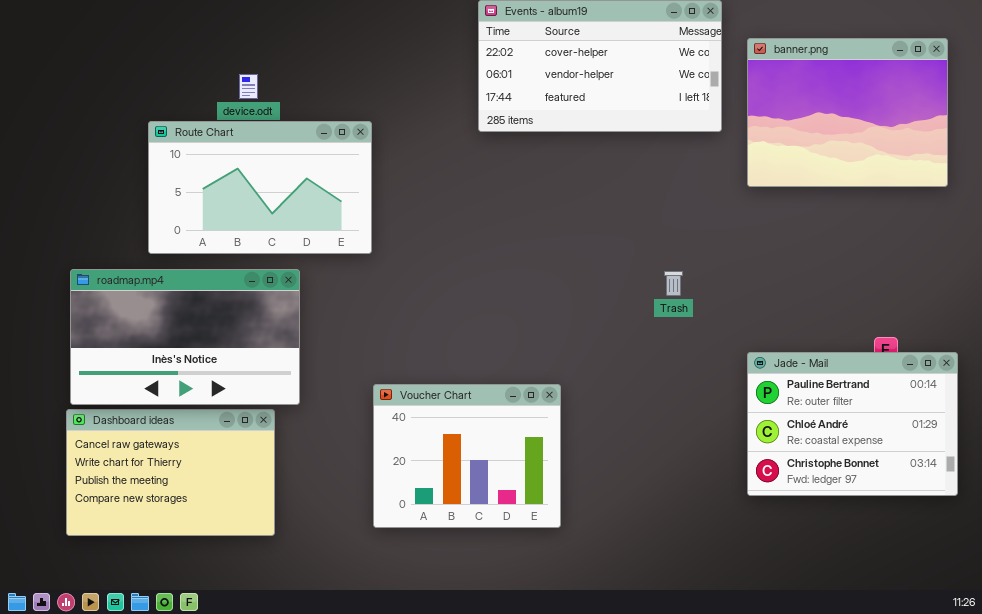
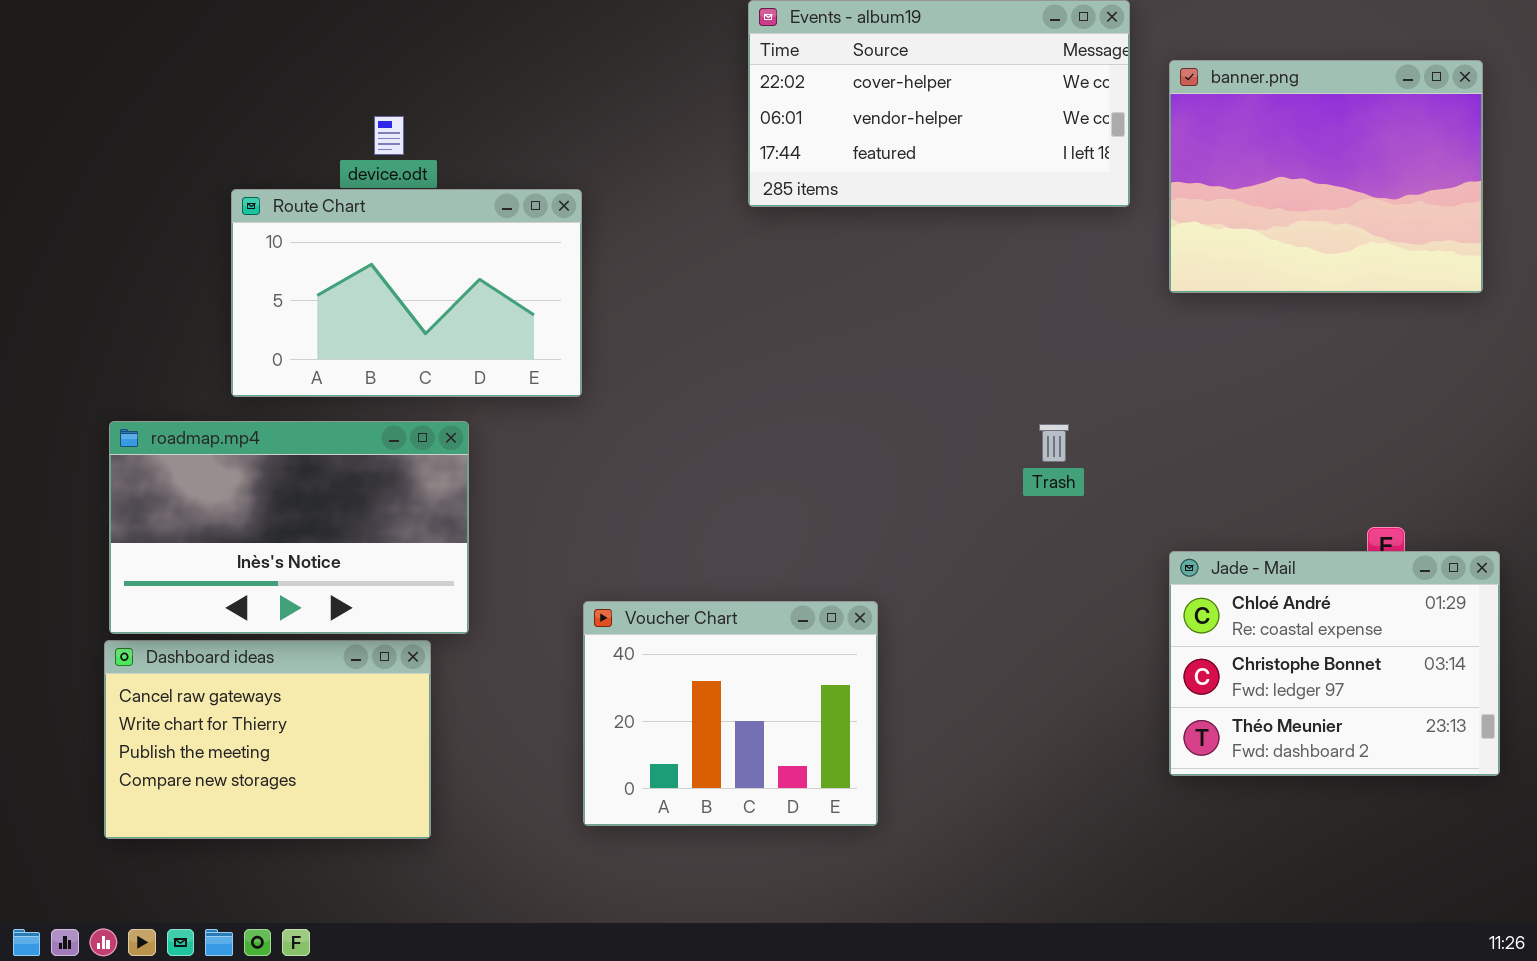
Jade - Mail: [747,352,958,496] -> [1169,551,1500,776], scrolled down 1 row

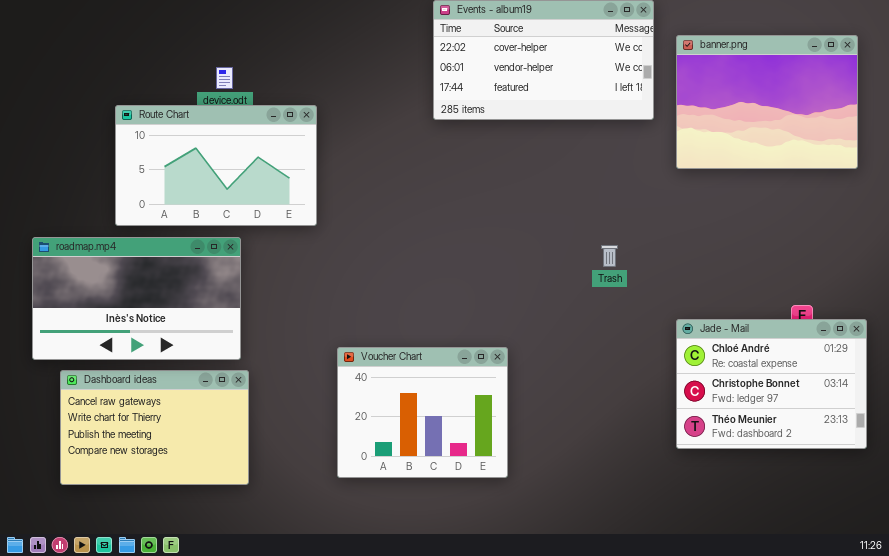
Route Chart: [231,189,582,397] -> [115,105,317,226], moved
roadmap.mp4: [109,421,469,634] -> [32,237,241,360], moved

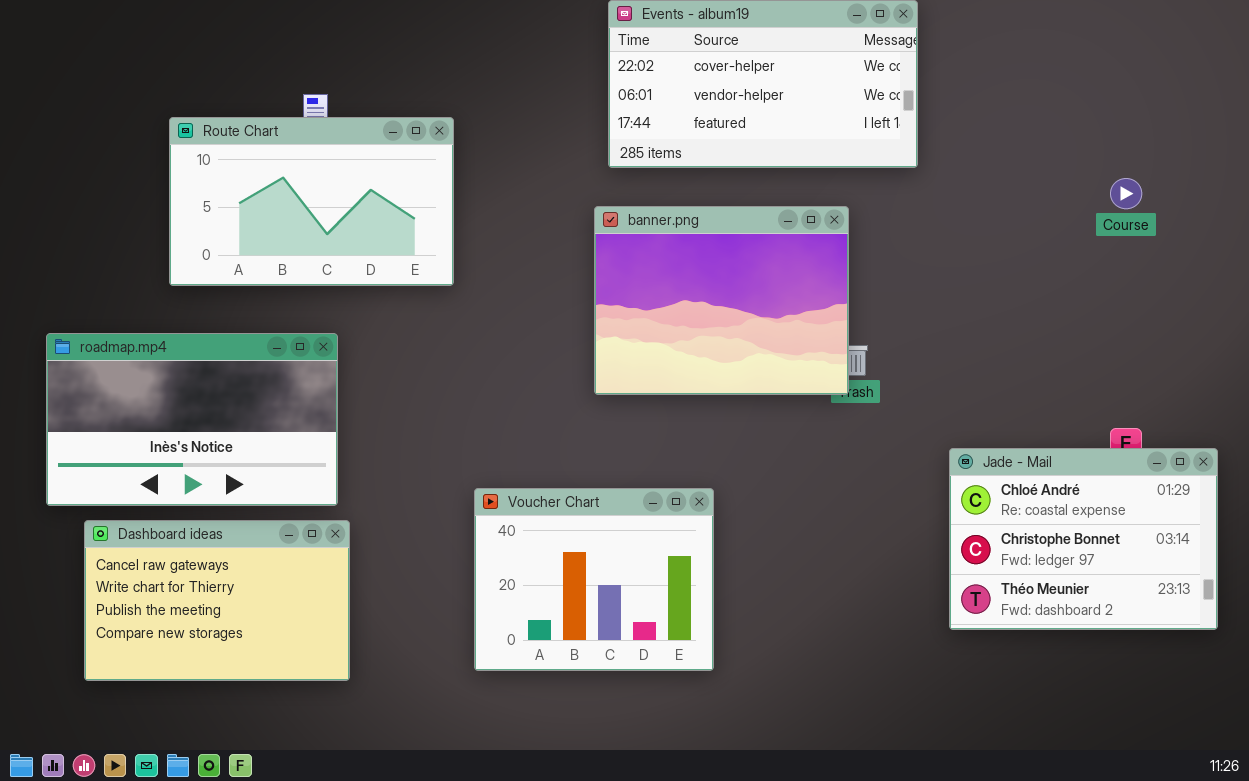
banner.png: [676,35,858,169] -> [594,206,849,395], moved
Route Chart: [115,105,317,226] -> [169,117,454,286], moved

